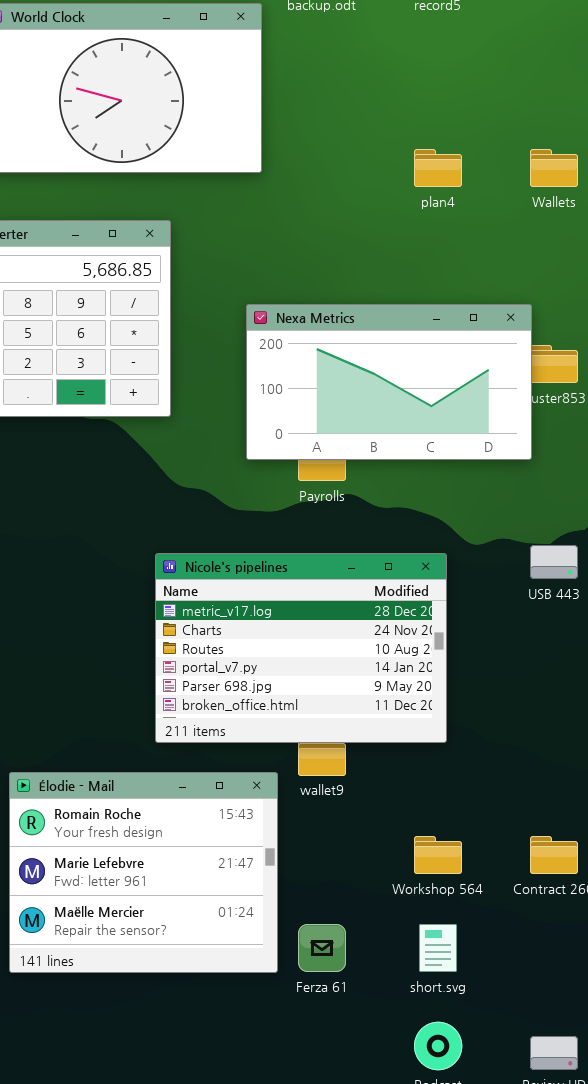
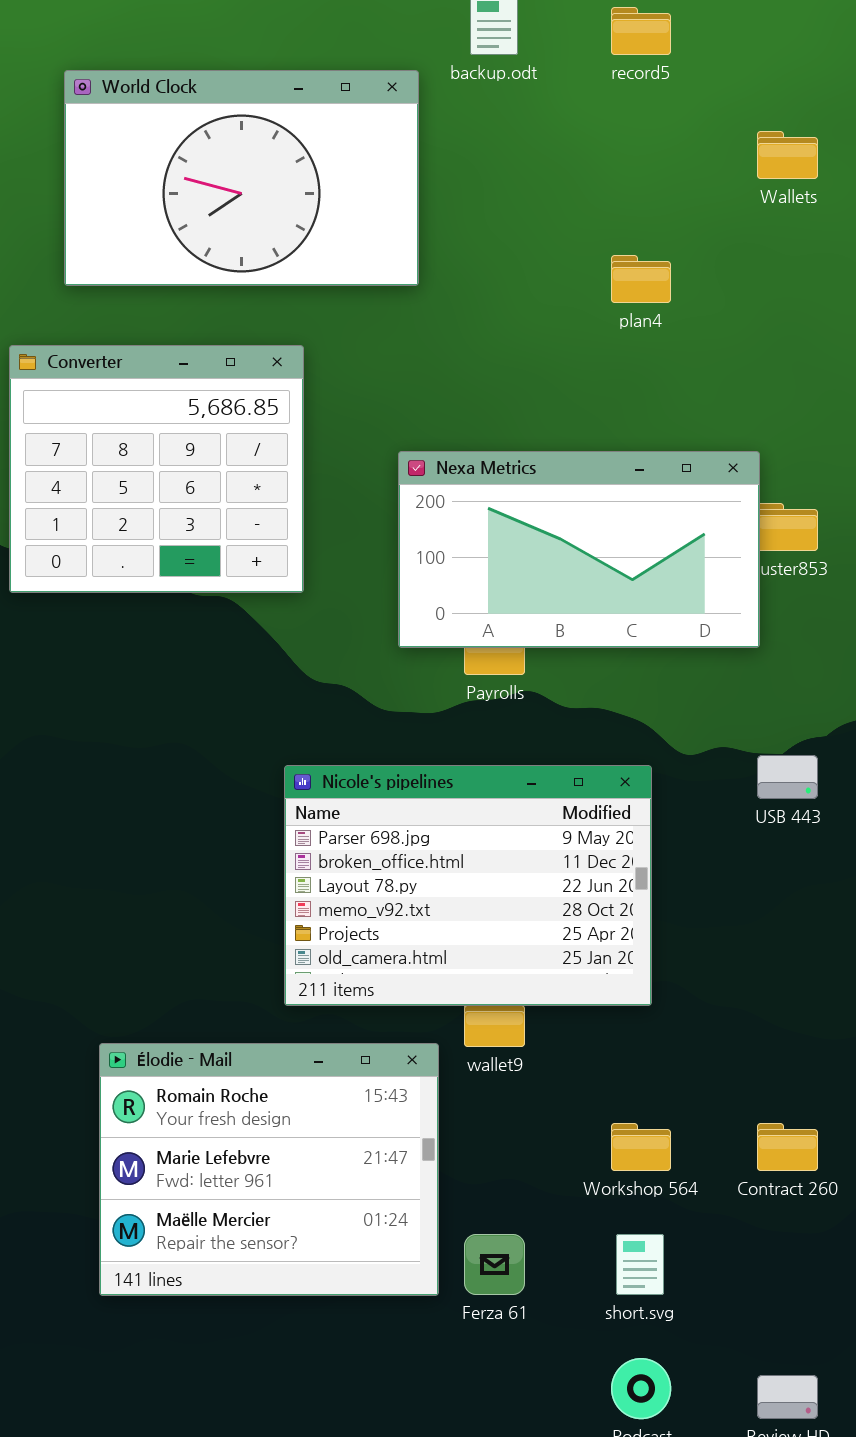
Wallets: [530,149,578,187] -> [757,131,818,179], moved
Nicole's pipelines: [155,553,447,743] -> [284,765,652,1006], scrolled down 4 rows

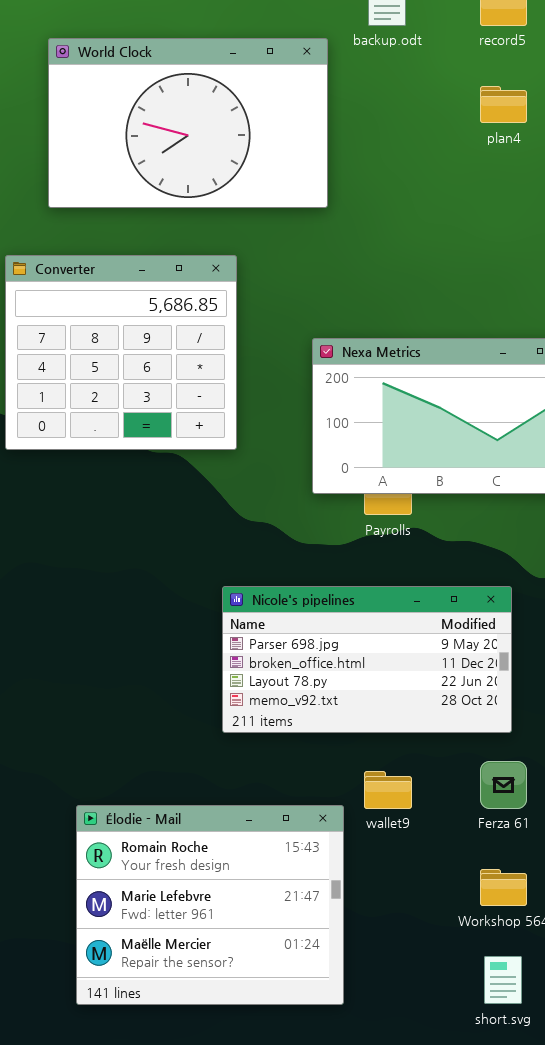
plan4: [611,255,671,303] -> [480,86,527,123], moved
Nicole's pipelines: [284,765,652,1006] -> [222,586,512,733], resized
Ferza 61: [464,1234,525,1295] -> [480,761,527,809], moved

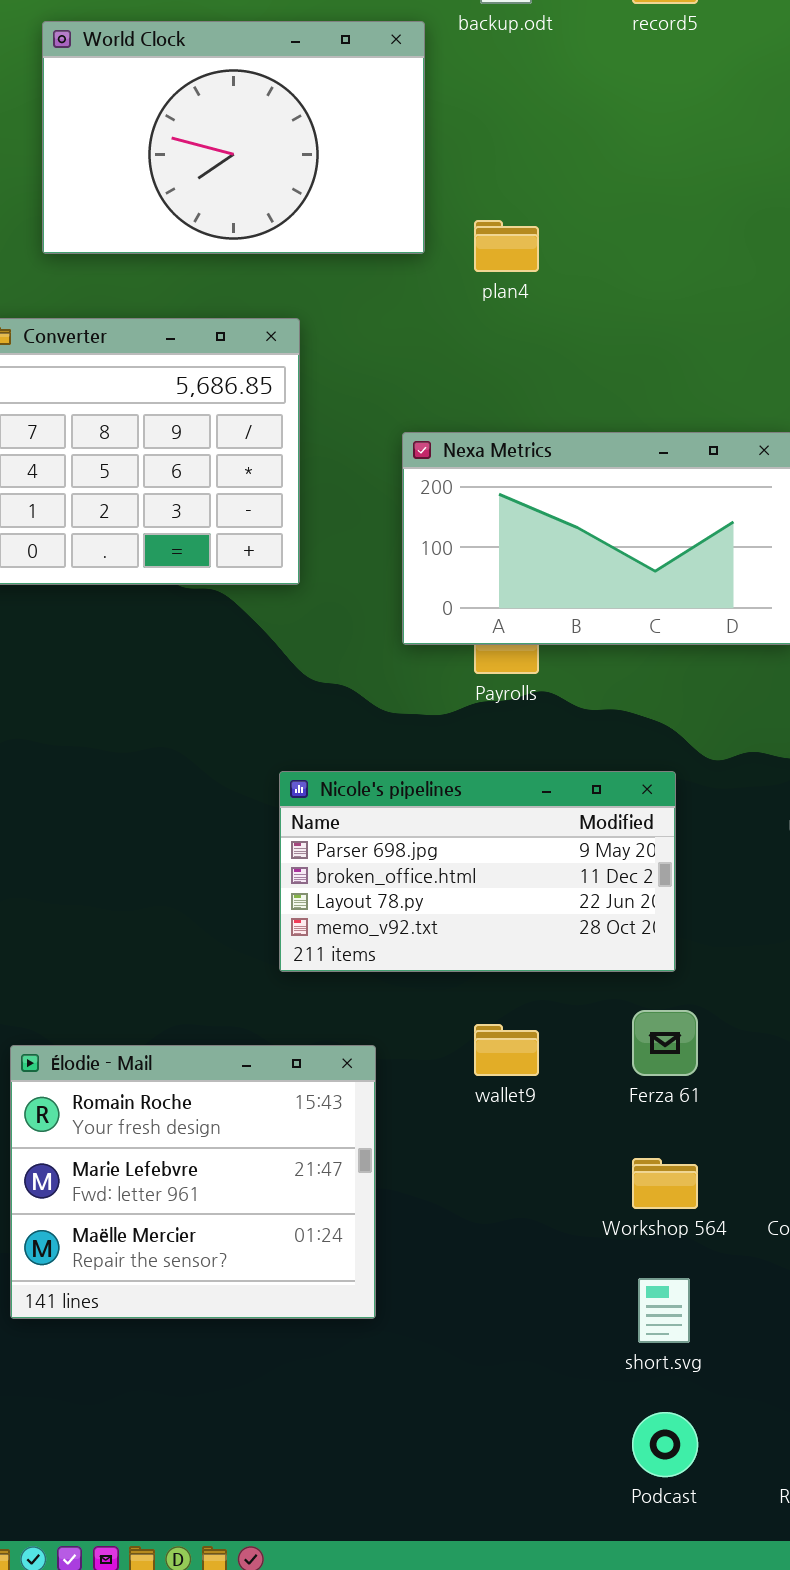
plan4: [480,86,527,123] -> [474,220,539,272], moved
Élodie - Mail: [76,805,344,1005] -> [10,1045,376,1319], moved

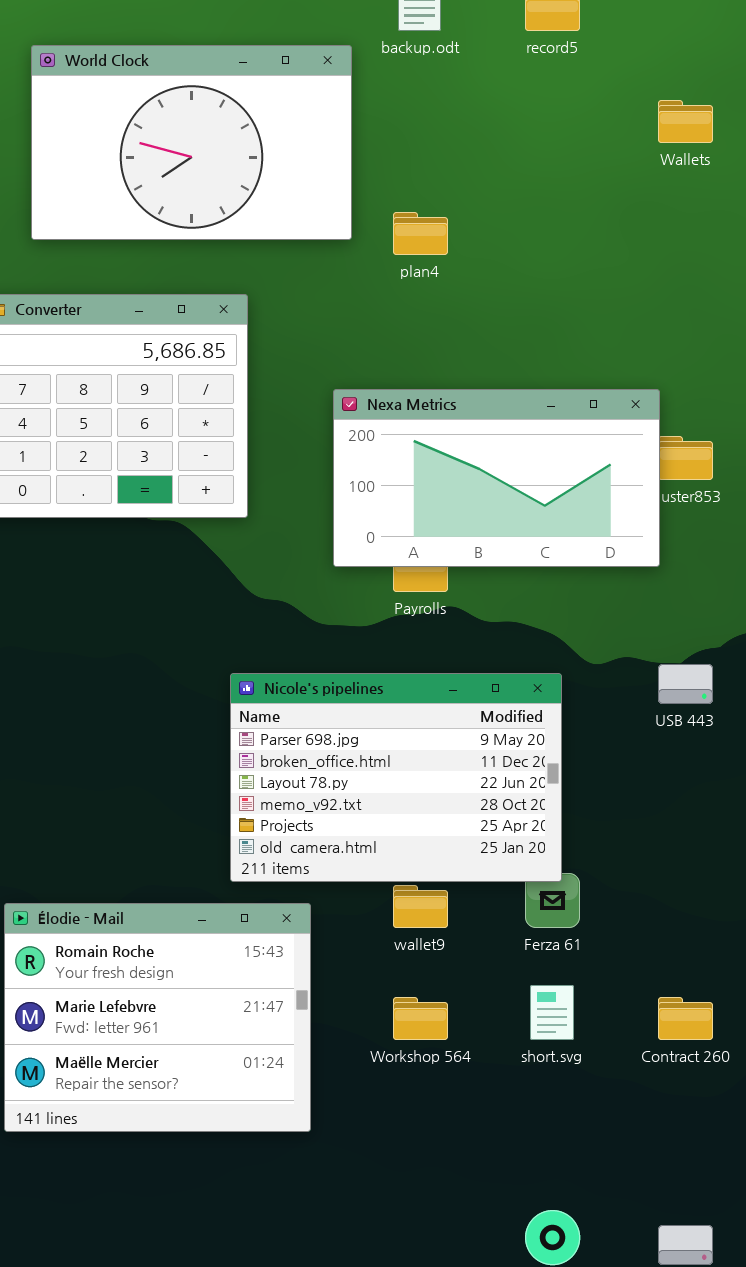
Nicole's pipelines: [279,771,676,972] -> [230,673,562,882], resized
Workshop 564: [632,1158,698,1209] -> [393,997,448,1040], moved
short.svg: [638,1278,690,1343] -> [530,985,574,1040], moved

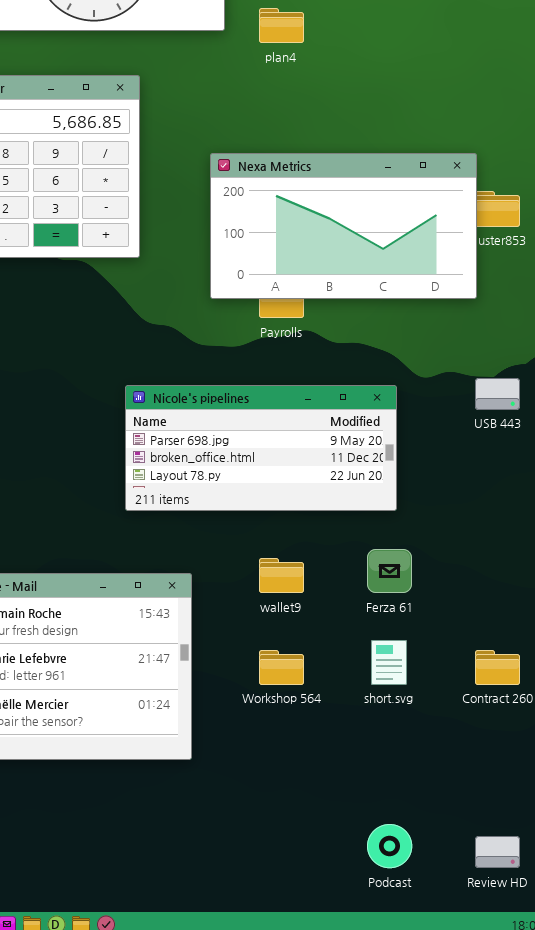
Nicole's pipelines: [230,673,562,882] -> [125,385,397,511], resized

